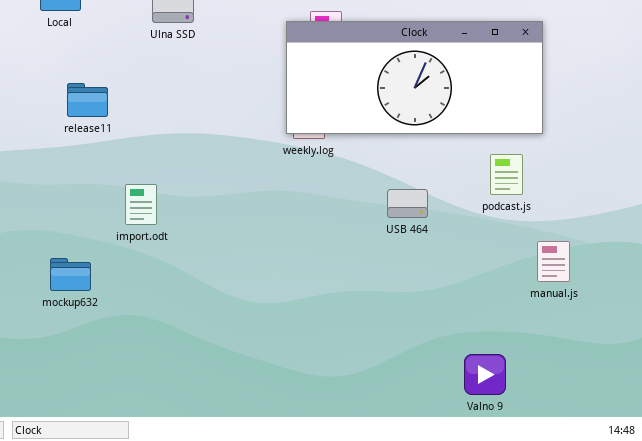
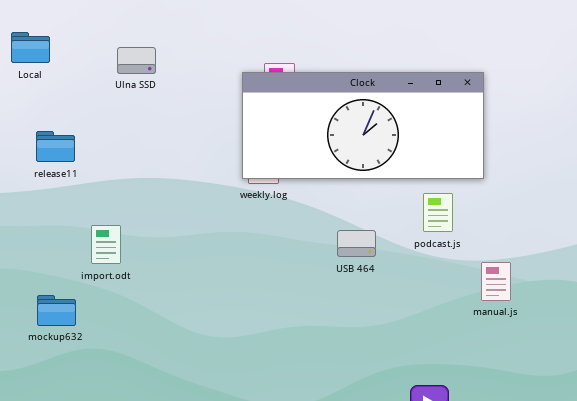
podcast.js: [490,154,523,195] -> [423,193,453,232], moved
manual.js: [537,241,570,282] -> [481,262,511,301], moved
mockup632: [50,258,91,291] -> [37,295,76,326], moved

